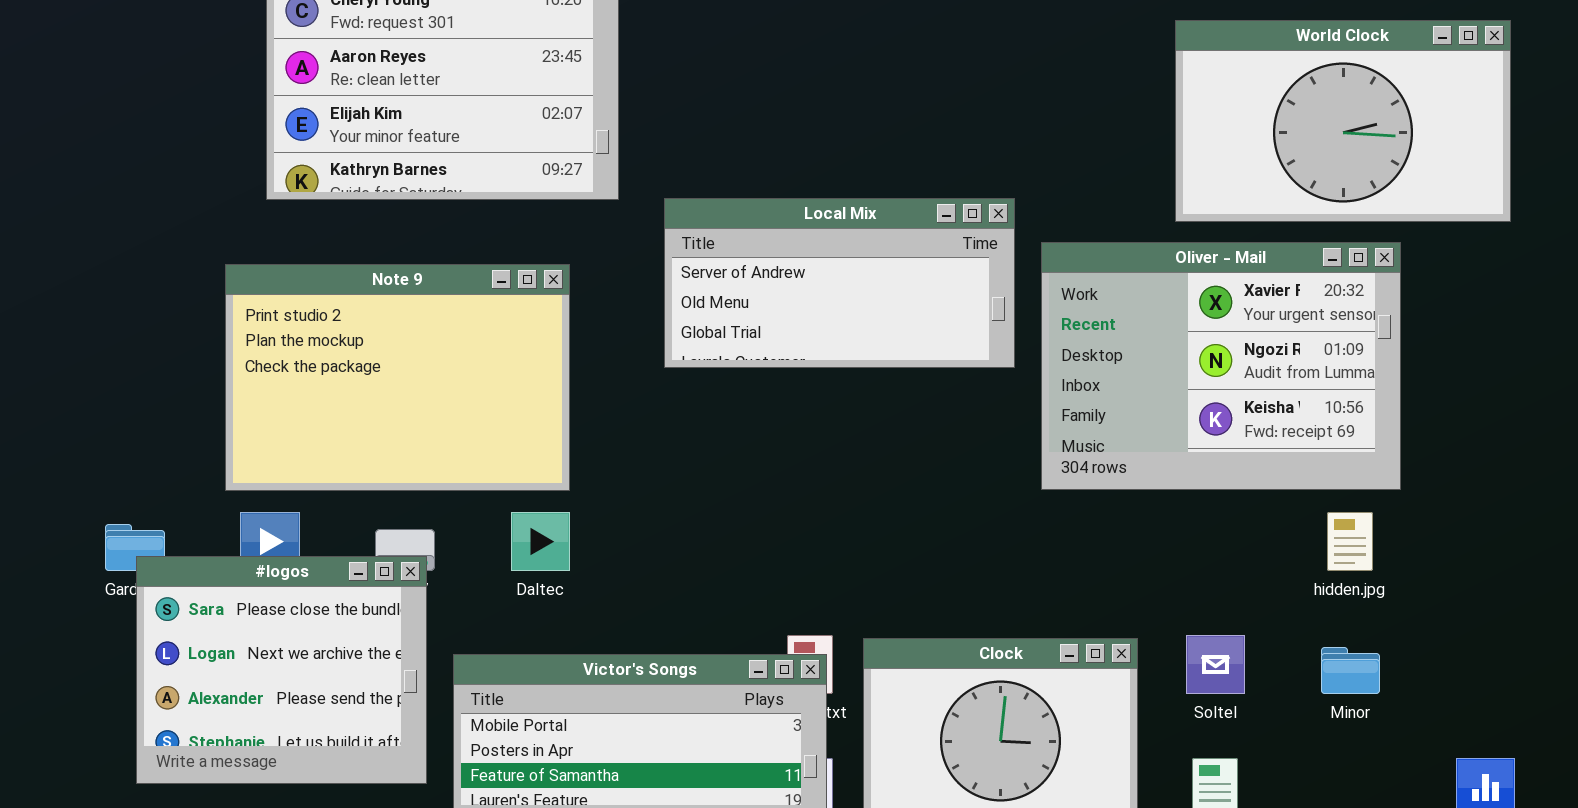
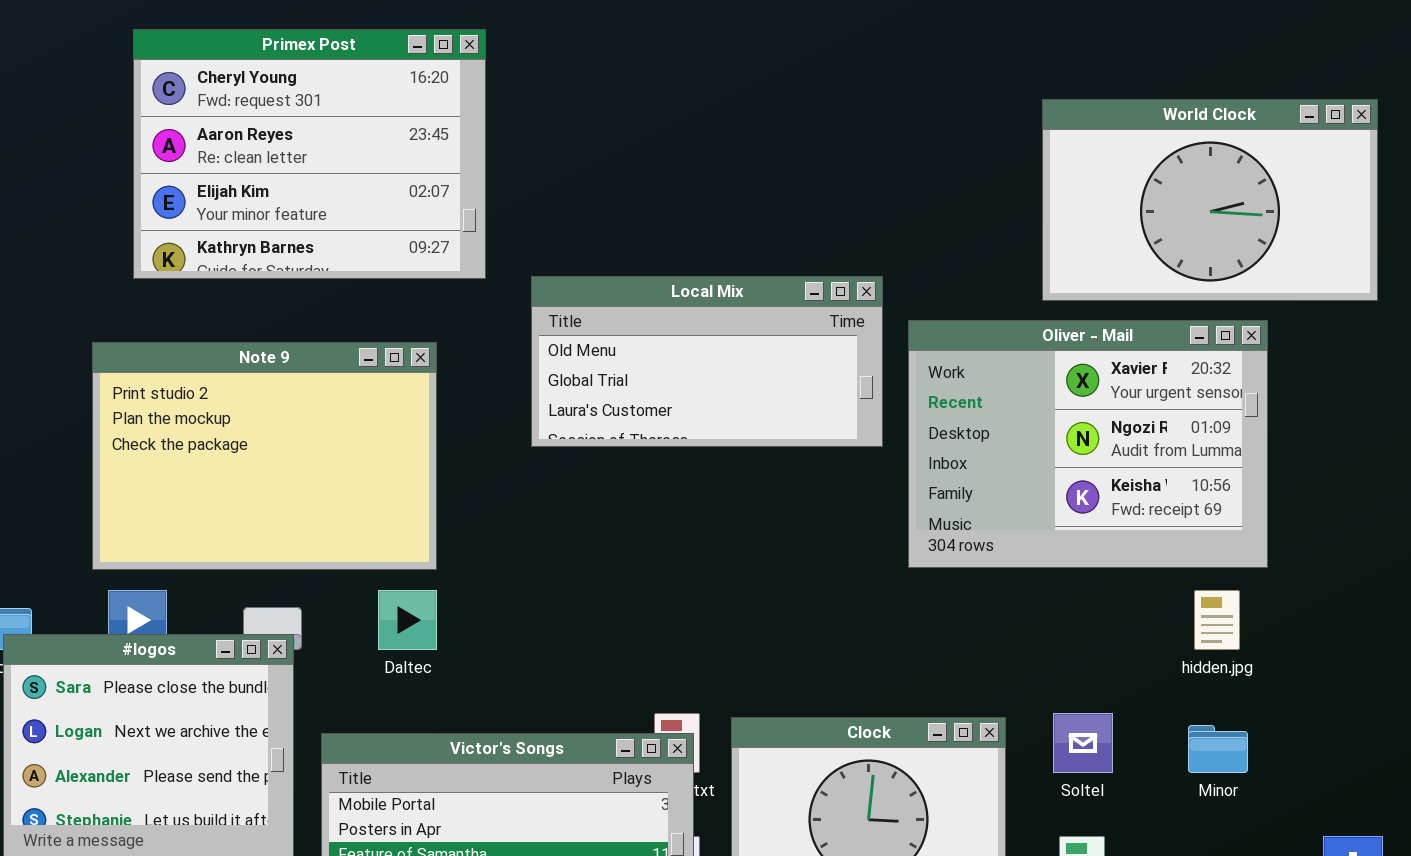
Local Mix: [664,198,1015,368] -> [531,276,883,447], scrolled down 1 row

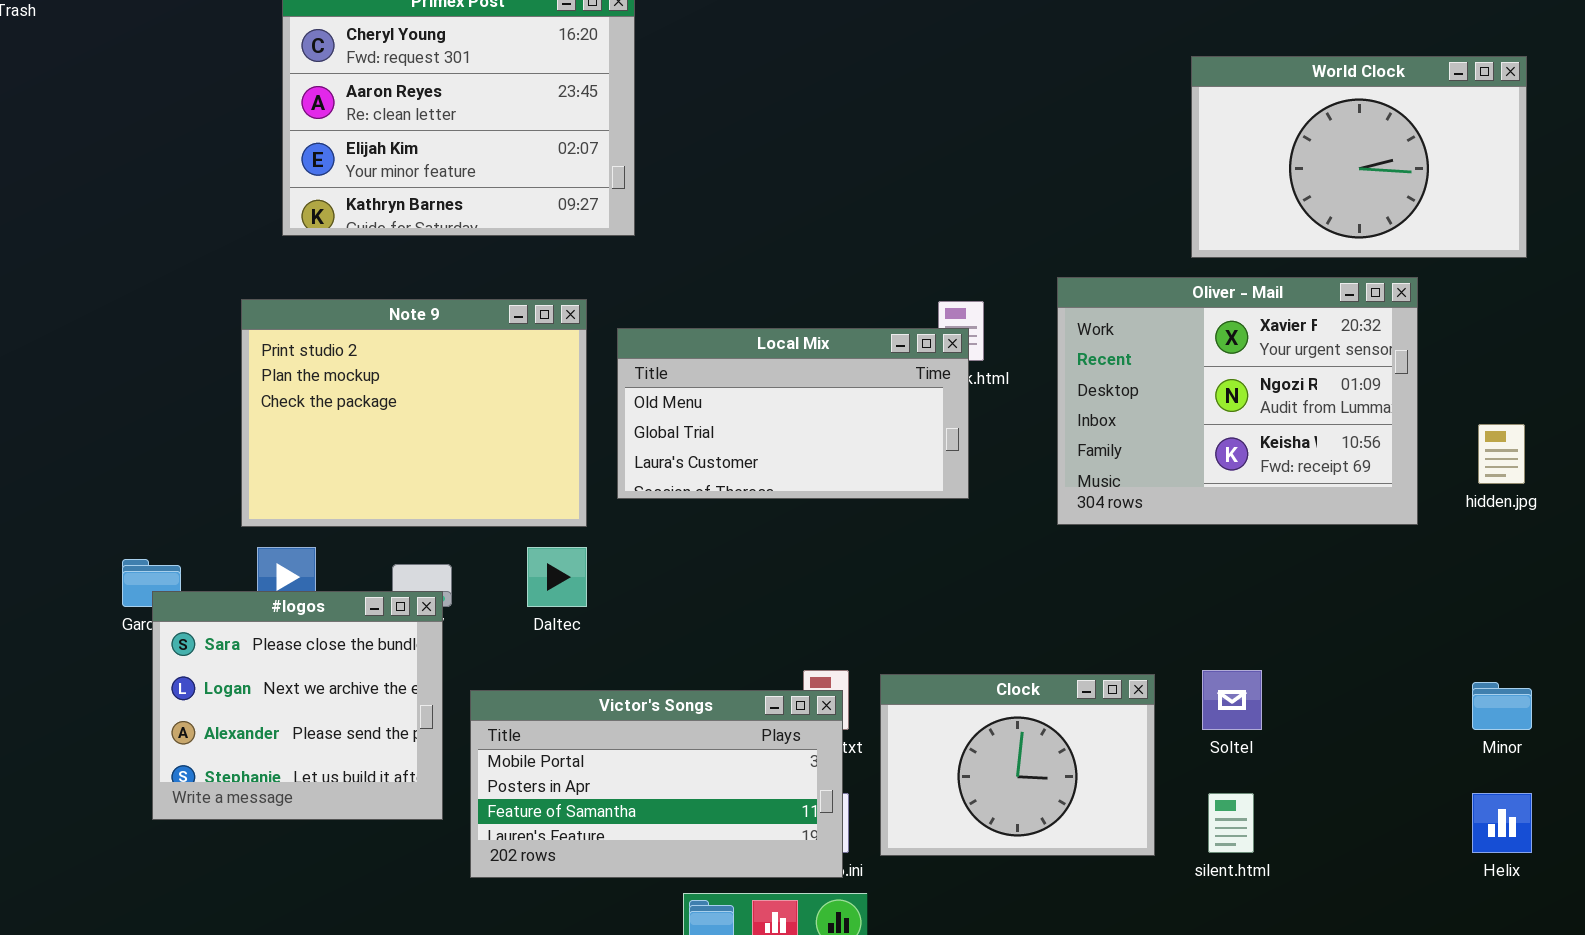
Local Mix: [531,276,883,447] -> [617,328,969,499], moved
hidden.jpg: [1194,590,1240,650] -> [1478,424,1525,484], moved
Minor: [1188,725,1248,773] -> [1472,682,1532,730], moved

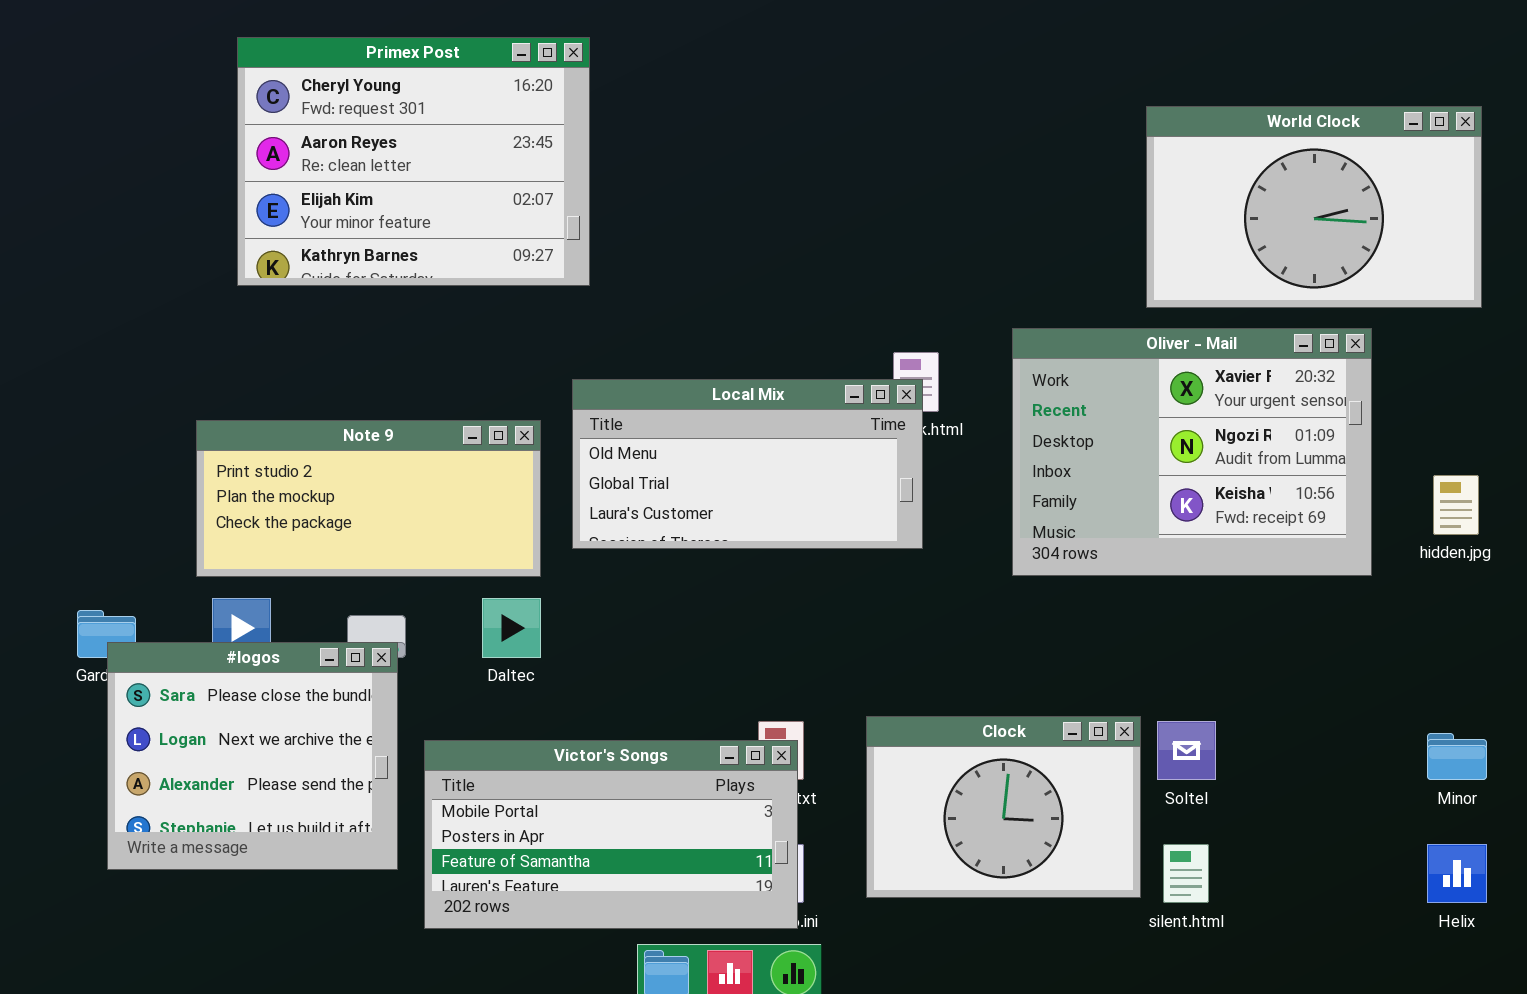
Note 9: [241,299,587,527] -> [196,420,541,577], resized
Clock: [880,674,1155,856] -> [866,716,1141,898], moved

